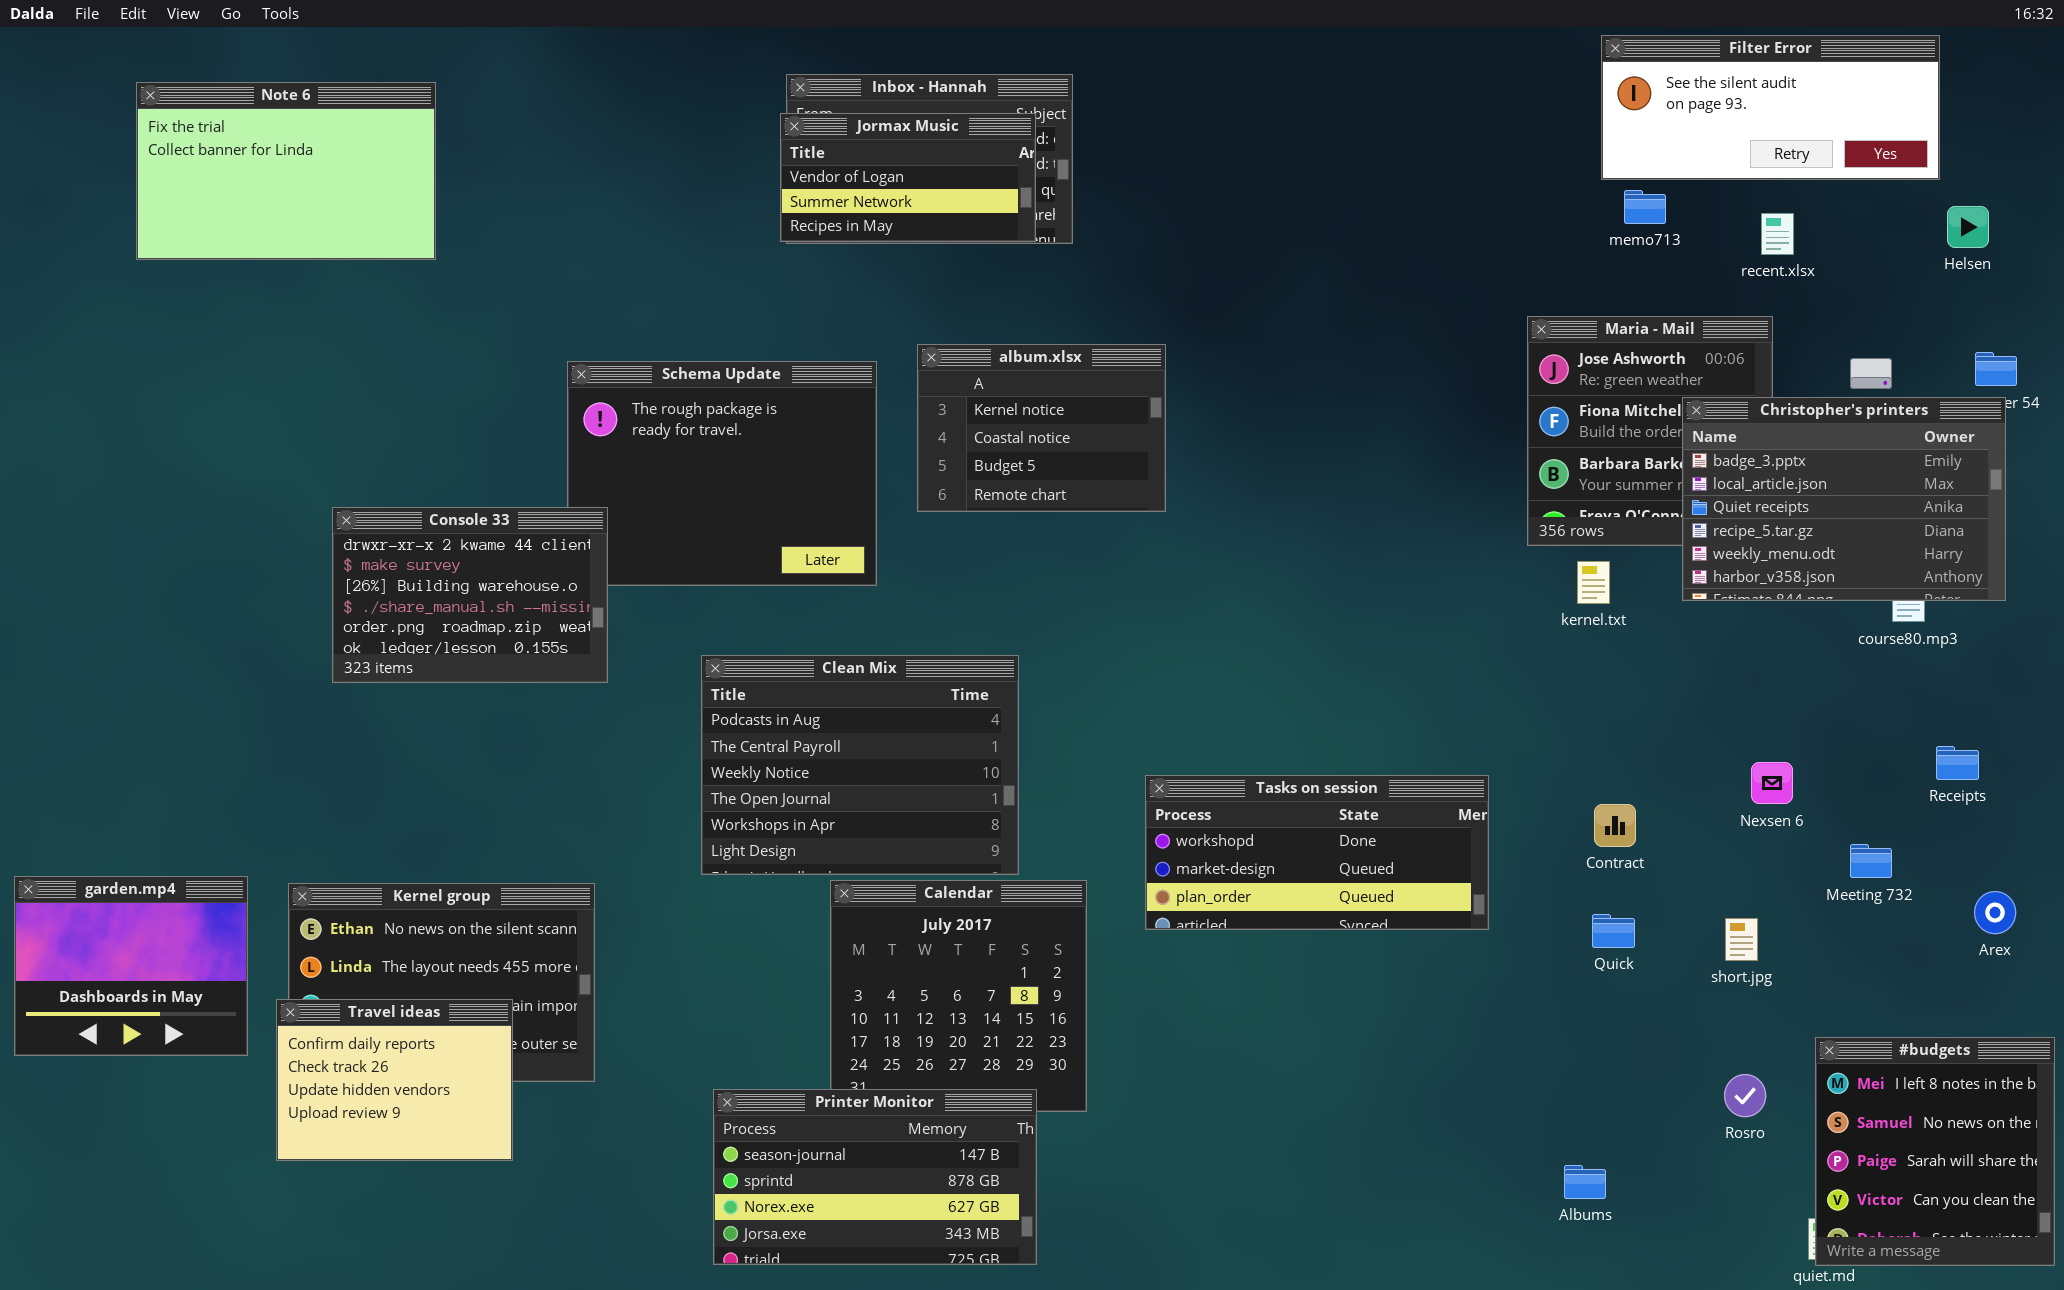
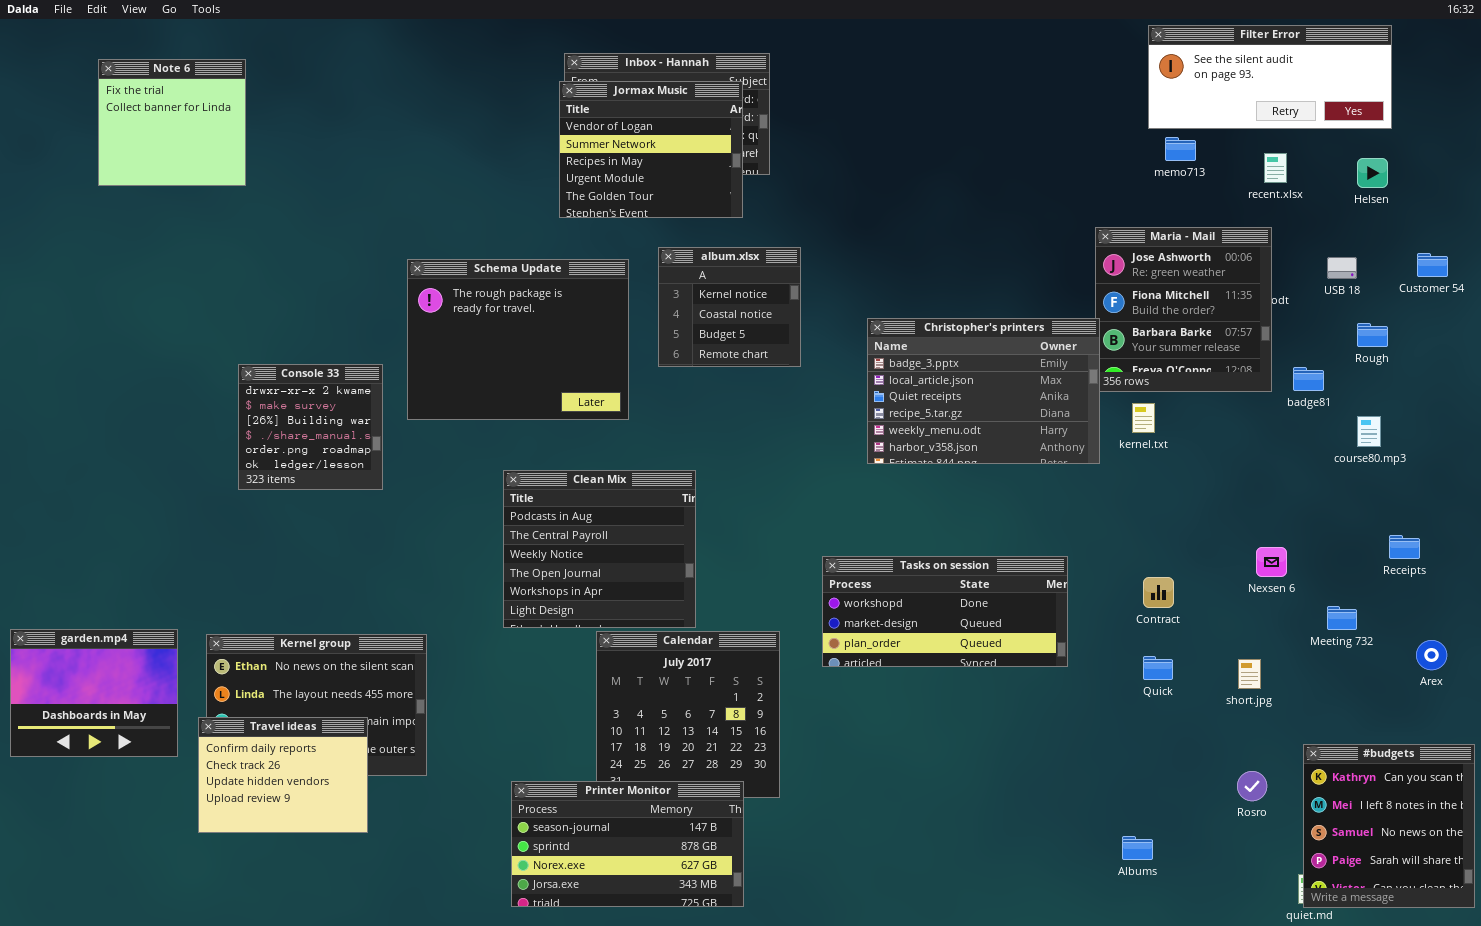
Note 6: [136,82,436,260] -> [98,59,246,186], resized
Jormax Music: [780,113,1036,242] -> [559,81,743,218], resized
Helsen: [1947,206,1989,248] -> [1357,158,1388,188], moved
album.xlsx: [917,344,1166,512] -> [658,247,801,367], resized
Christopher's printers: [1682,397,2006,601] -> [867,318,1100,464], moved
Console 33: [332,507,608,683] -> [238,364,383,490], resized
Clean Mix: [701,655,1019,875] -> [503,470,696,628], resized
#budgets: [1815,1037,2055,1266] -> [1303,744,1475,908], scrolled up 1 row

